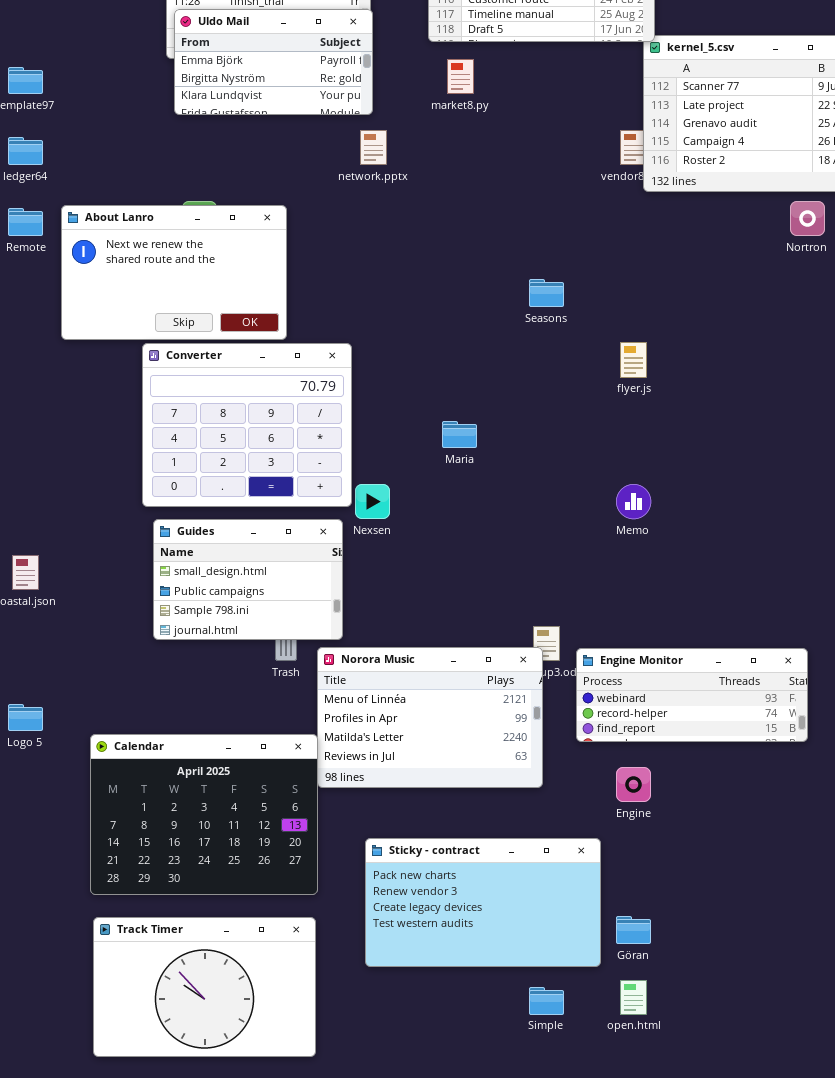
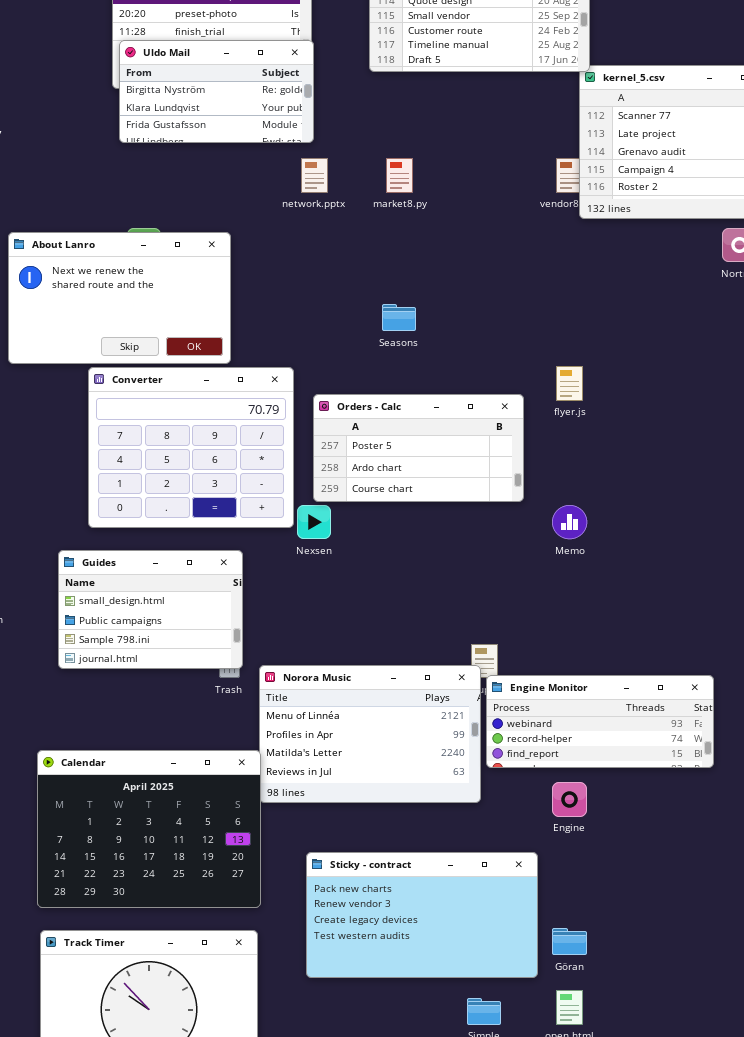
Uldo Mail: [174,9,373,115] -> [119,40,314,143], scrolled down 1 row
market8.py: [447,59,474,94] -> [386,158,413,193], moved
Seasons: [529,279,564,307] -> [382,304,416,331], moved
Orders - Calc: none -> [313,394,524,502], opened
Guides: [153,519,343,640] -> [58,550,243,669], moved
Engine Monitor: [576,648,808,742] -> [486,675,714,768], moved

